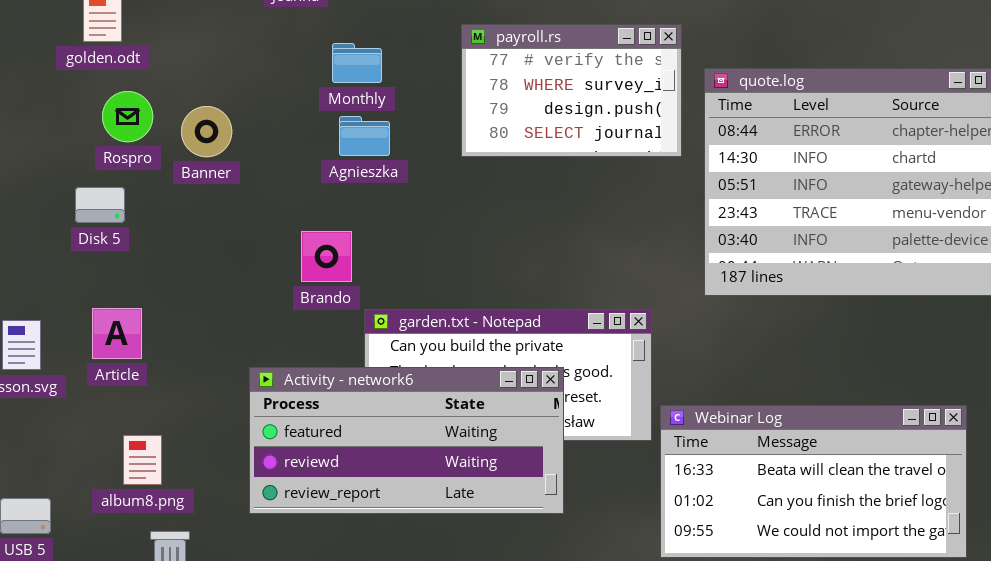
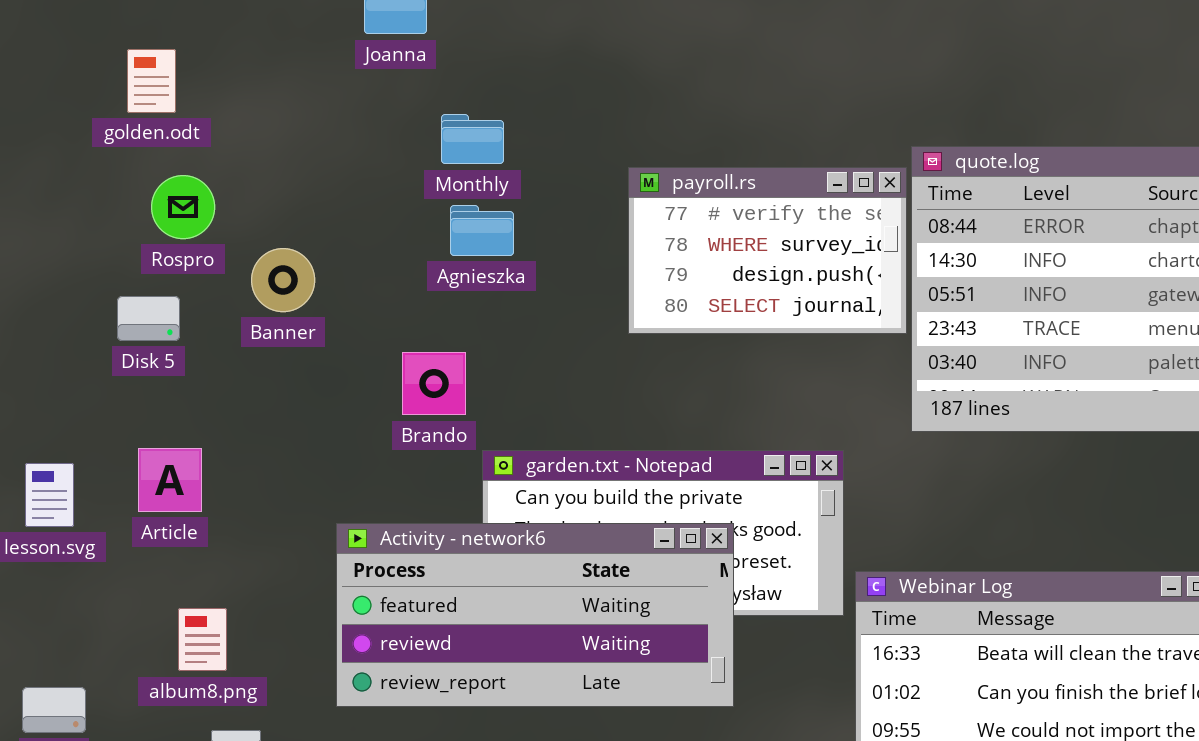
payroll.rs: [461,24,682,157] -> [628,167,907,334], moved
Banner: [181,106,232,157] -> [251,248,315,312], moved

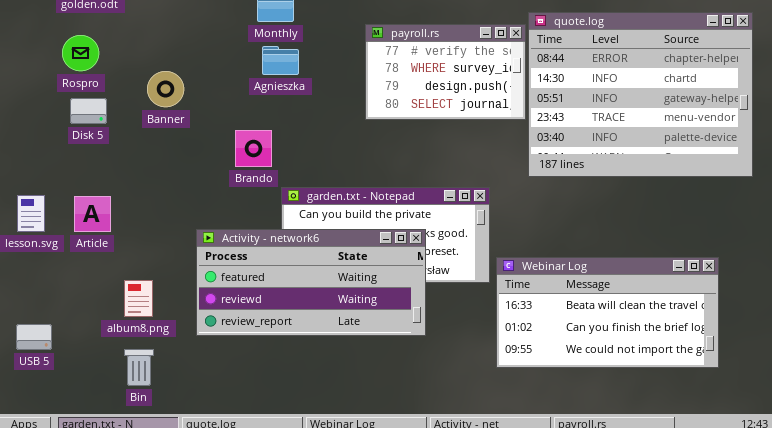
Rospro: [151,175,215,239] -> [62,35,99,71], moved
Article: [138,448,202,512] -> [74,196,111,232], moved
album8.png: [178,608,227,671] -> [124,280,153,317], moved

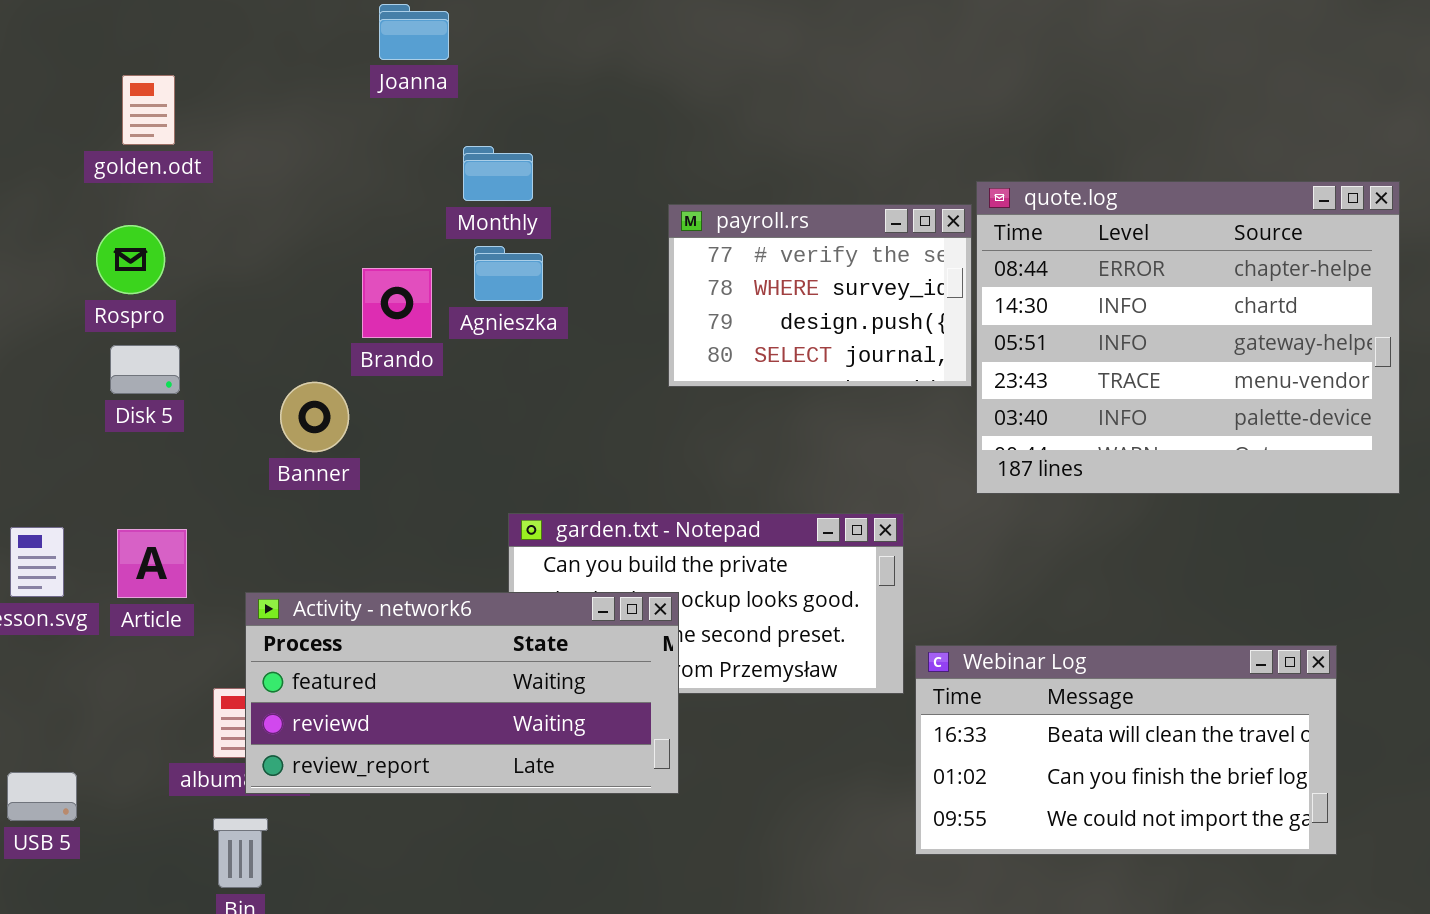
Banner: [147,71,184,107] -> [280,382,349,452], moved
Brando: [235,130,272,167] -> [362,268,432,338], moved
Activity - network6: [196,229,426,336] -> [245,592,679,794], moved

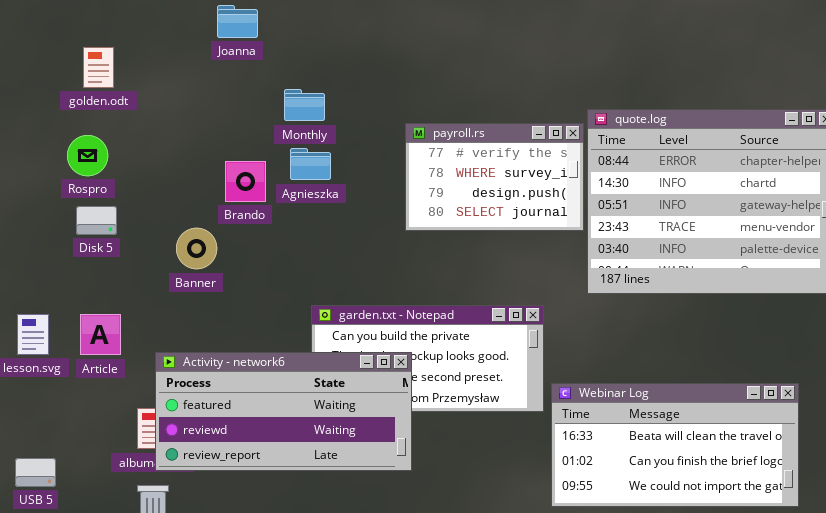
Joanna: [379,4,449,60] -> [217,5,258,38], moved

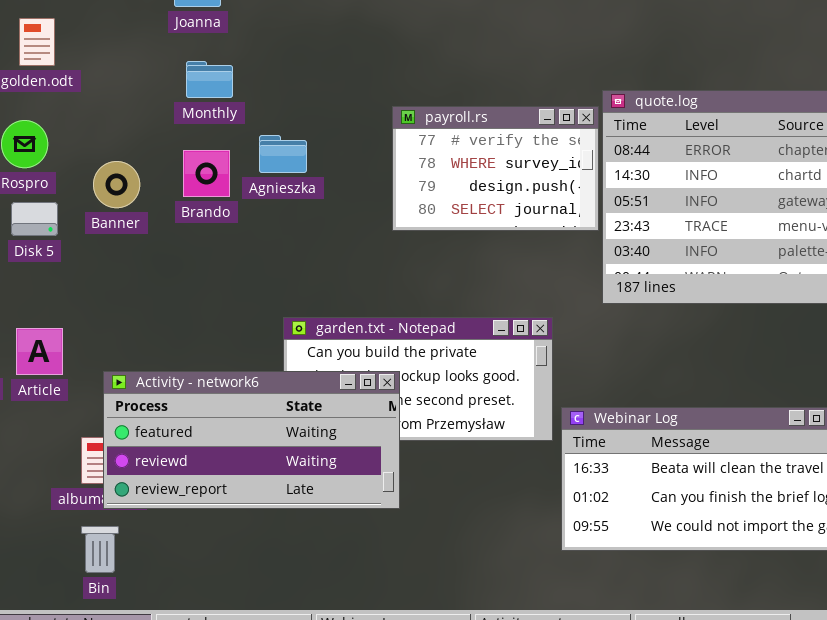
Monthly: [284,89,325,121] -> [186,61,233,98], moved
Banner: [176,228,217,269] -> [93,161,140,208], moved

